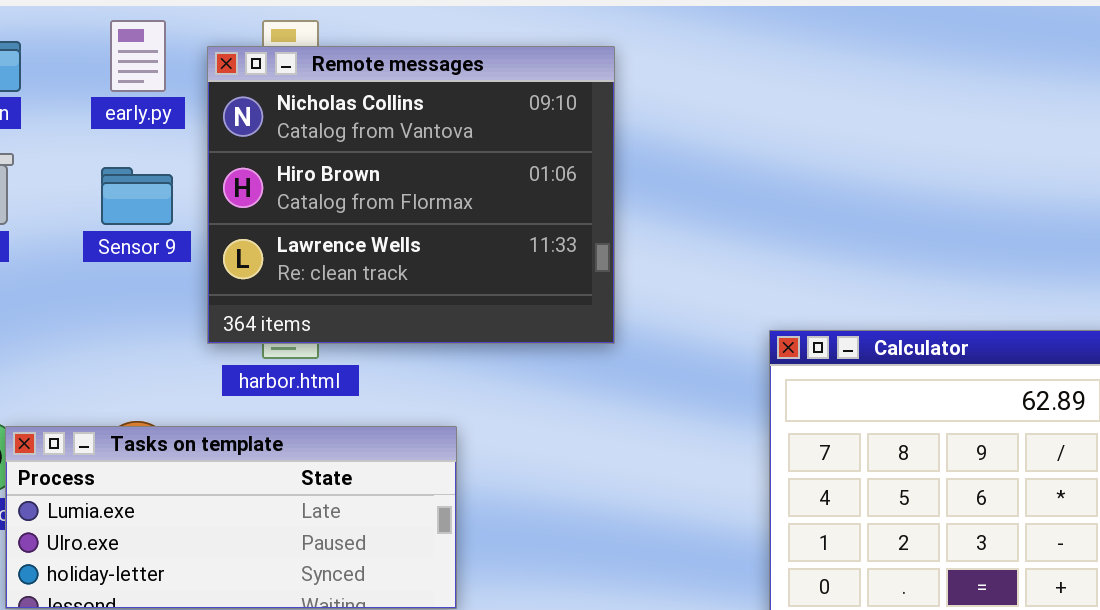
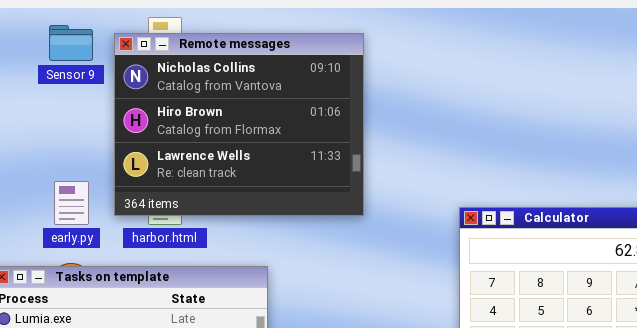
early.py: [110,20,166,92] -> [54,181,89,225], moved
Sensor 9: [101,167,173,225] -> [49,25,93,61], moved

